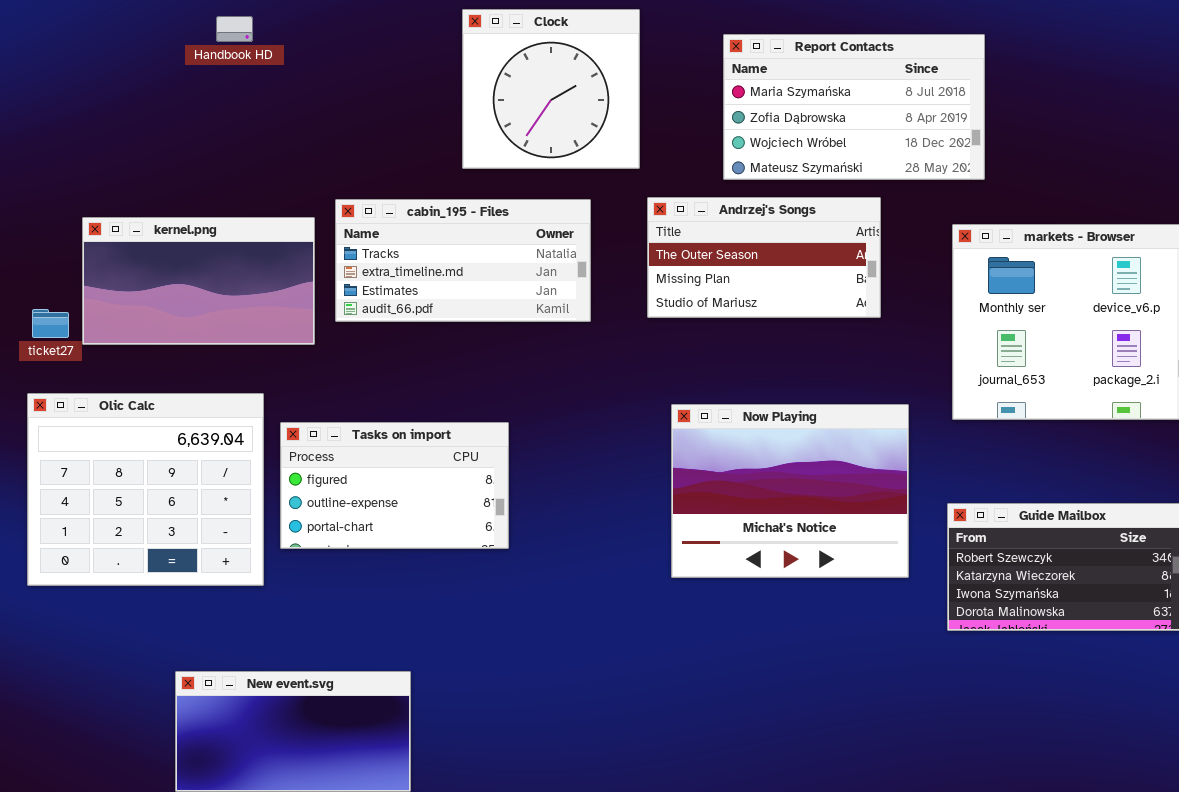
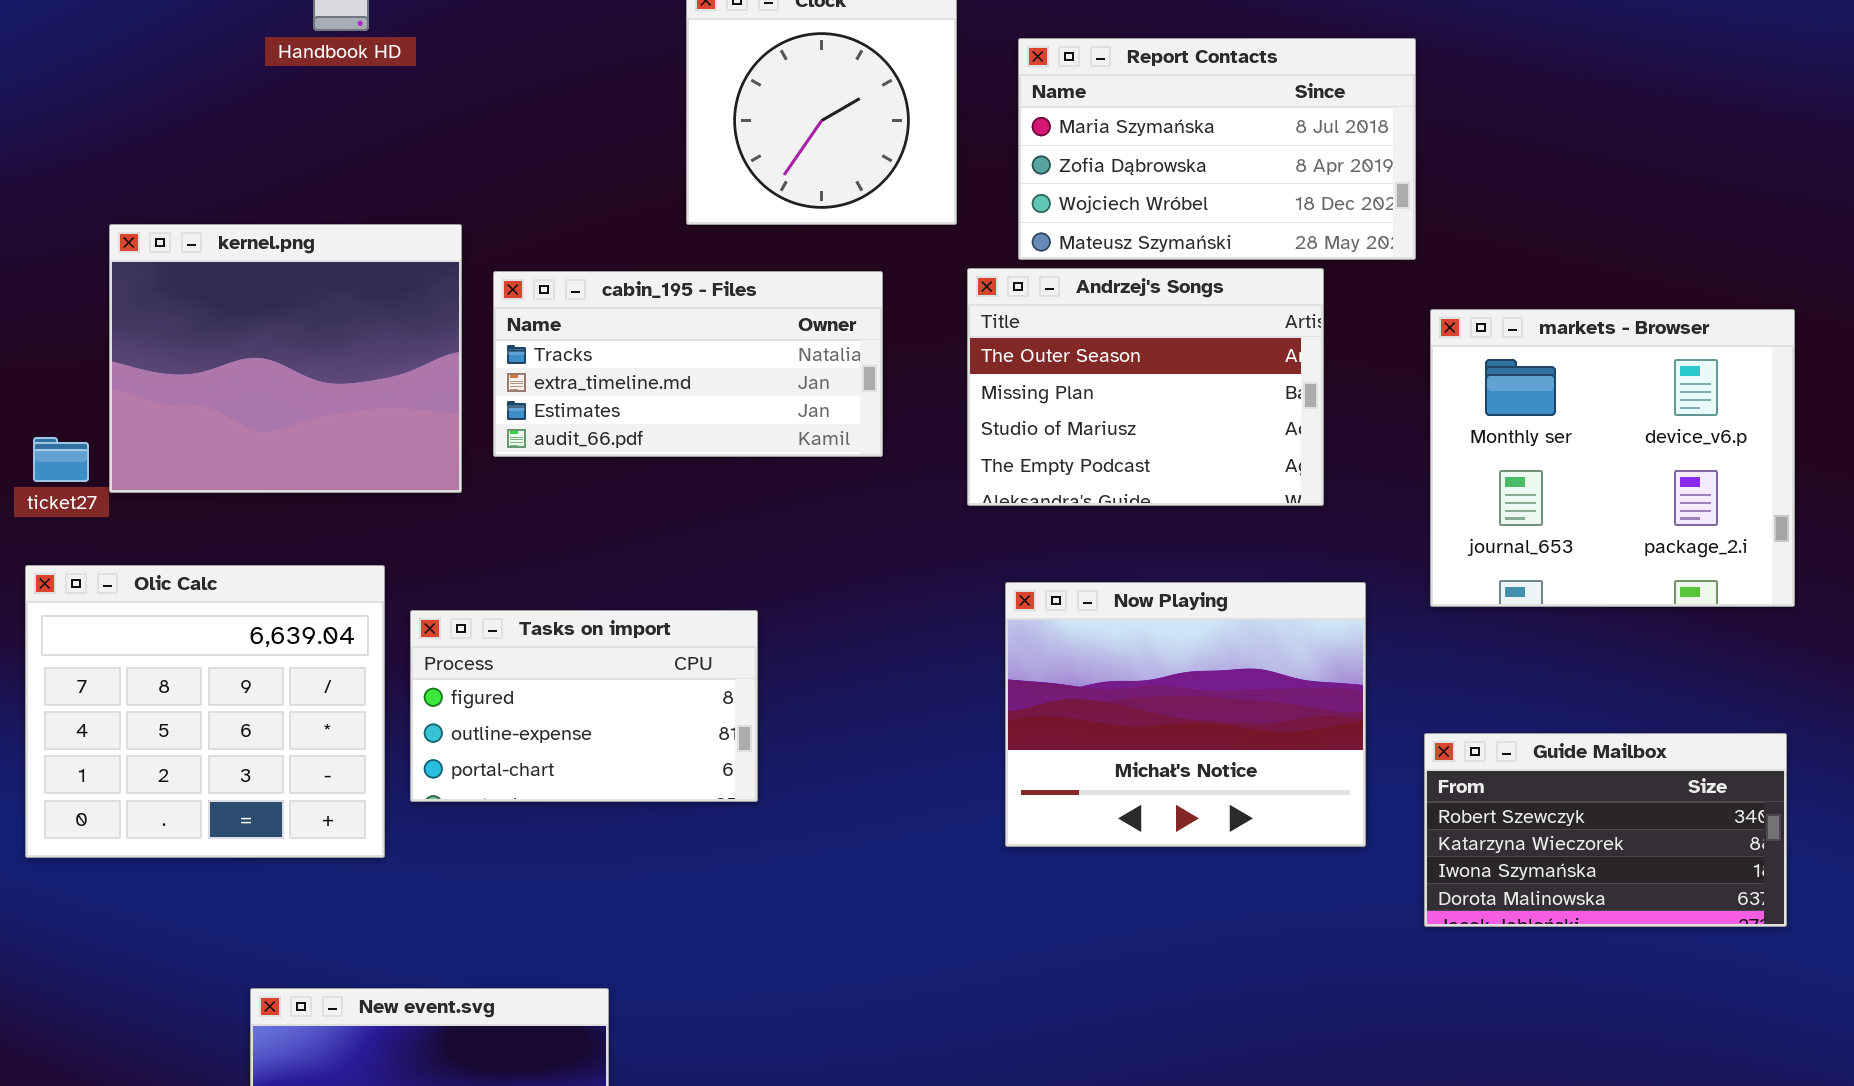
Report Contacts: [723,34,985,180] -> [1018,38,1416,260], moved
Andrzej's Songs: [647,197,881,318] -> [967,268,1324,506], resized
kernel.png: [82,217,315,345] -> [109,224,462,493], resized

